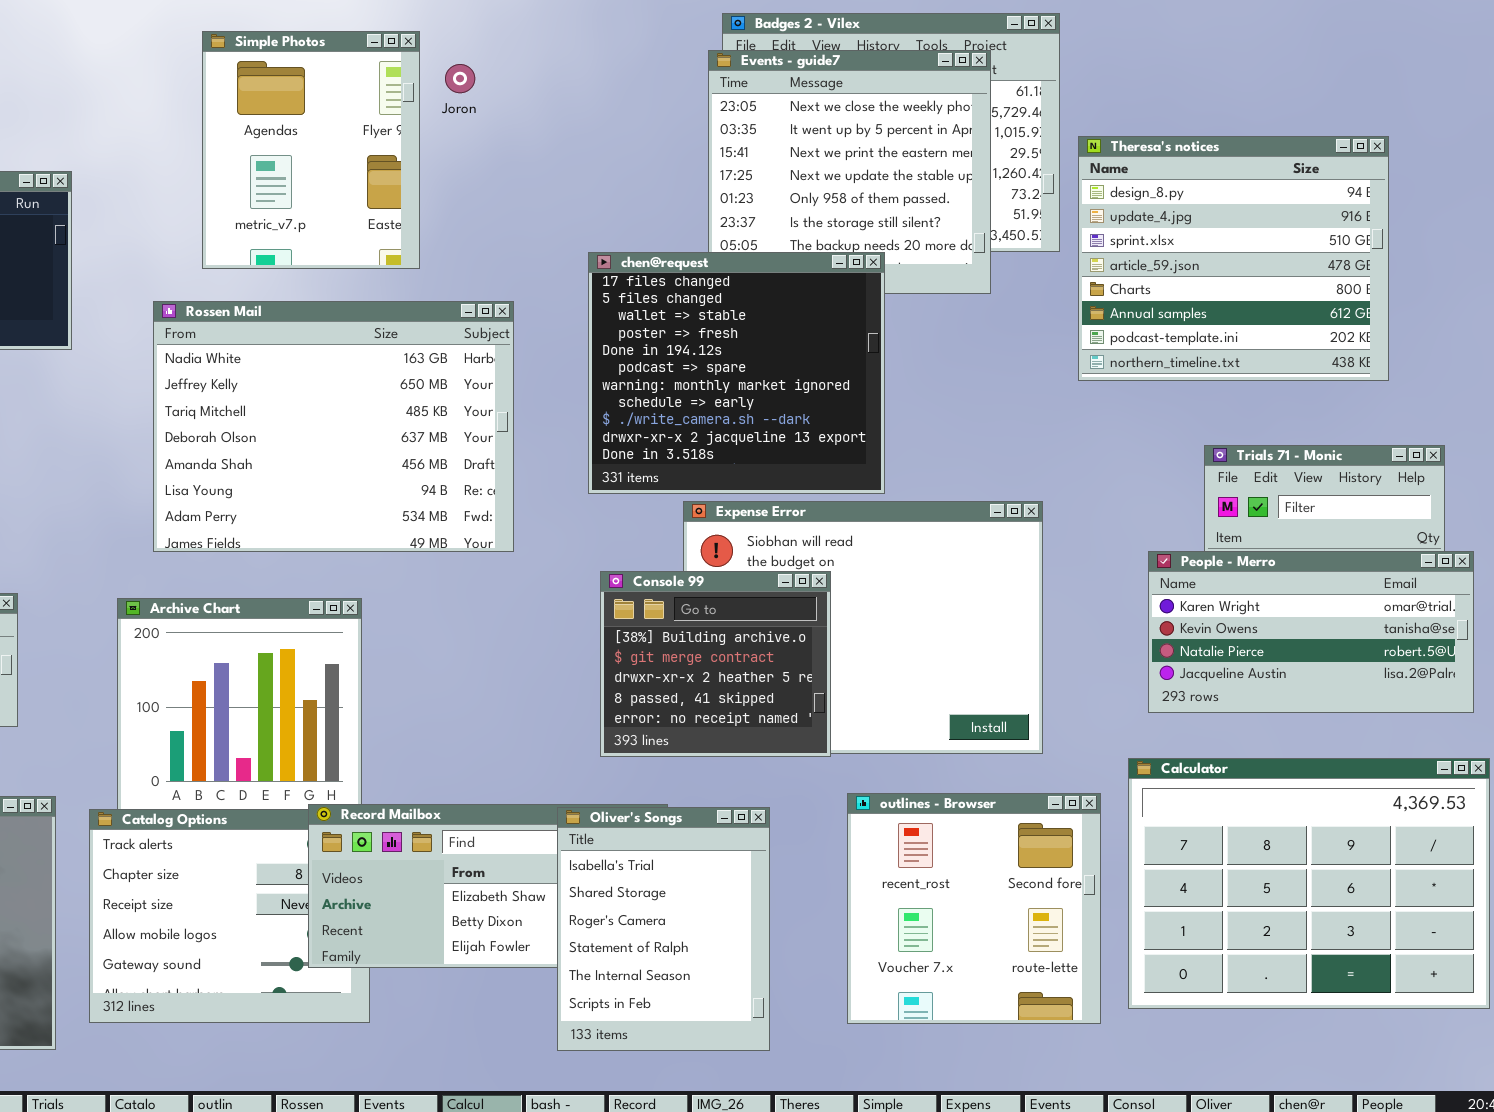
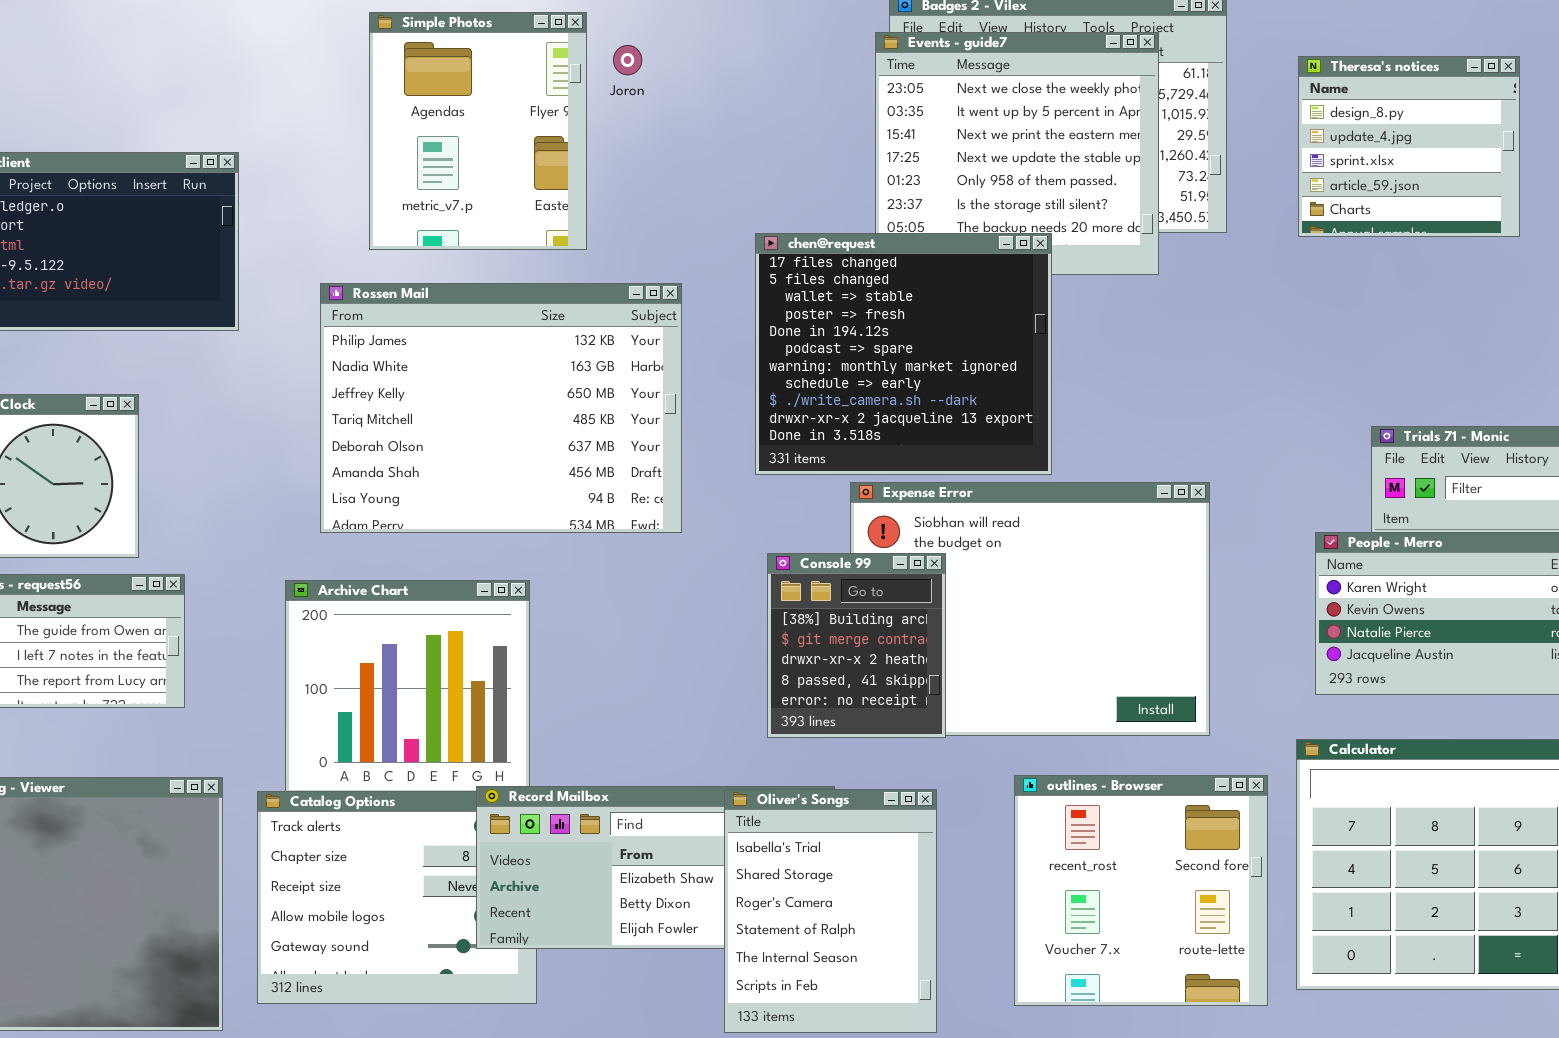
Theresa's notices: [1078,136,1389,381] -> [1298,56,1520,237], moved, resized
Rossen Mail: [153,301,514,552] -> [320,283,682,533], scrolled up 1 row
Console 99: [600,571,831,757] -> [767,553,946,738], resized

